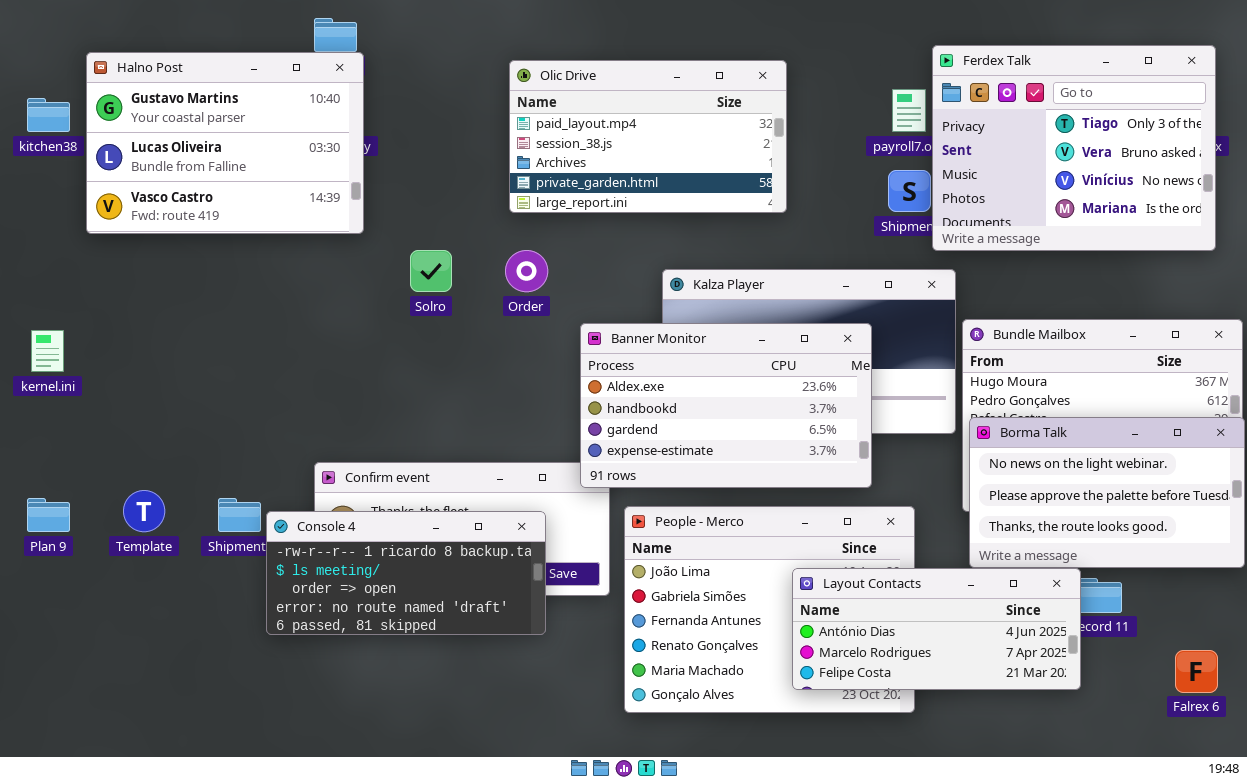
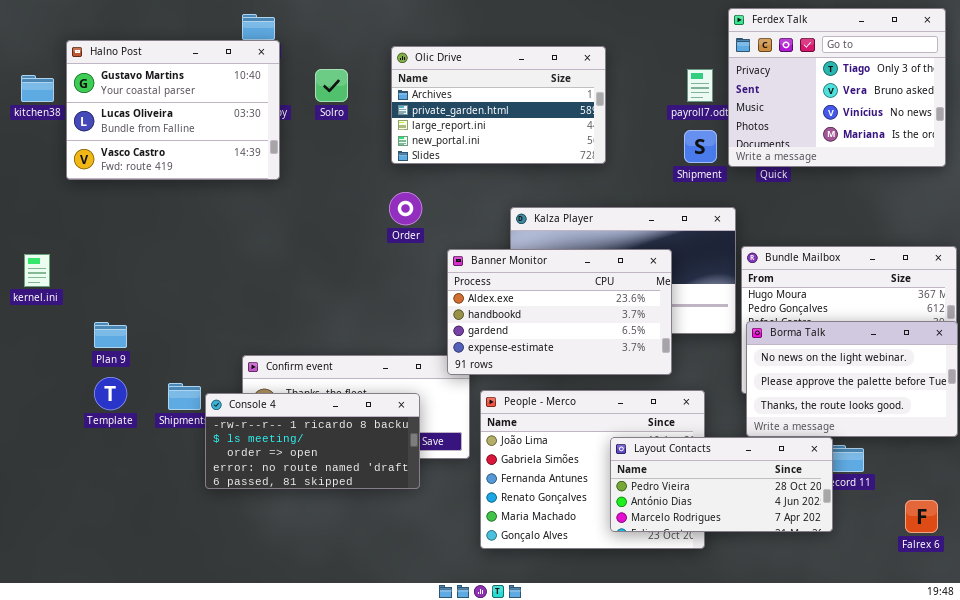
Ferdex Talk: [932,45,1216,251] -> [728,8,946,167], moved
Olic Drive: [509,60,787,213] -> [391,46,606,164], scrolled down 2 rows
Solro: [410,250,452,292] -> [315,69,348,102], moved
Plan 9: [27,498,70,532] -> [94,322,127,348], moved
Layout Contacts: [792,568,1081,690] -> [610,437,833,532], scrolled up 1 row

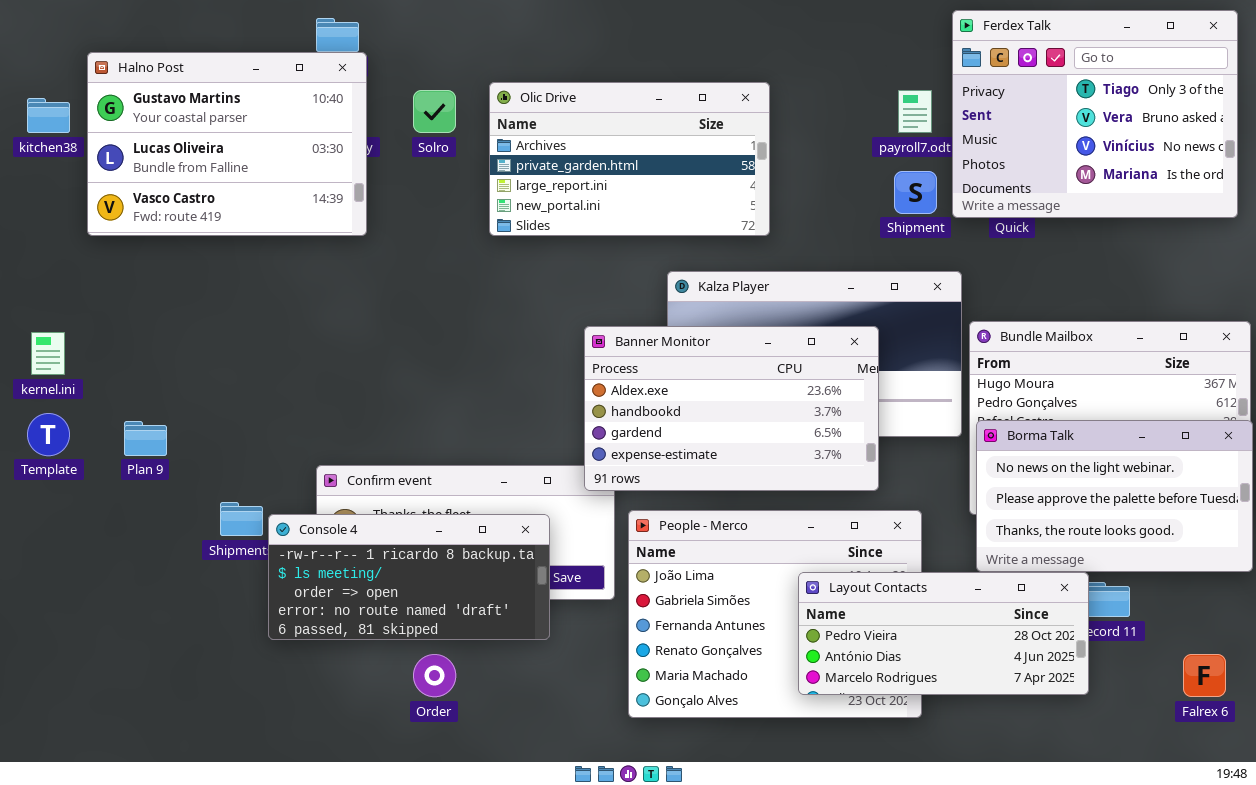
Olic Drive: [391,46,606,164] -> [489,82,770,236], moved
Order: [389,192,422,225] -> [413,654,456,697], moved
Template: [94,377,127,410] -> [27,413,70,456], moved

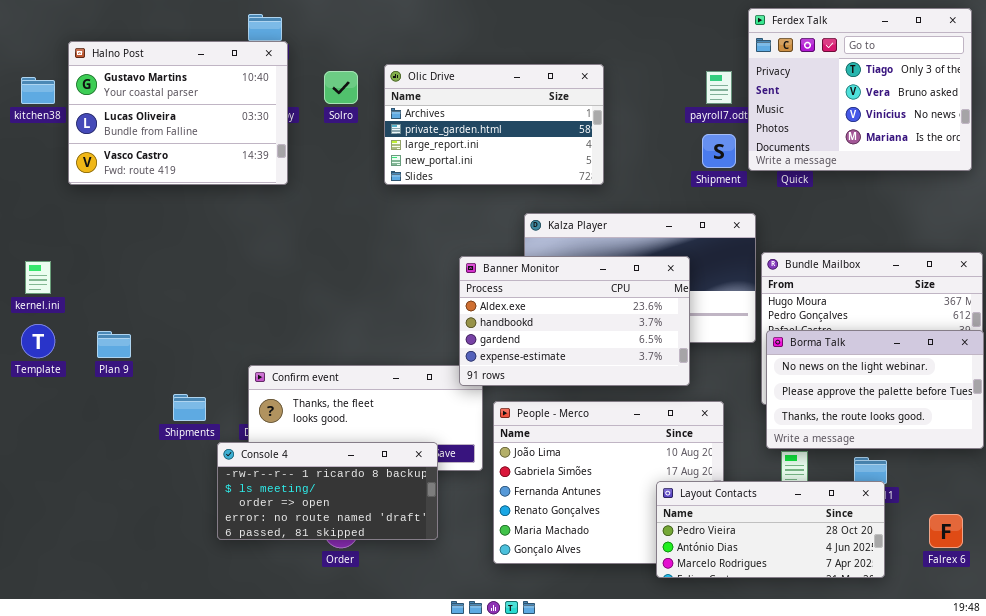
Console 4: [268,514,550,640] -> [217,442,438,540], moved
Layout Contacts: [798,572,1089,695] -> [656,481,885,578], moved

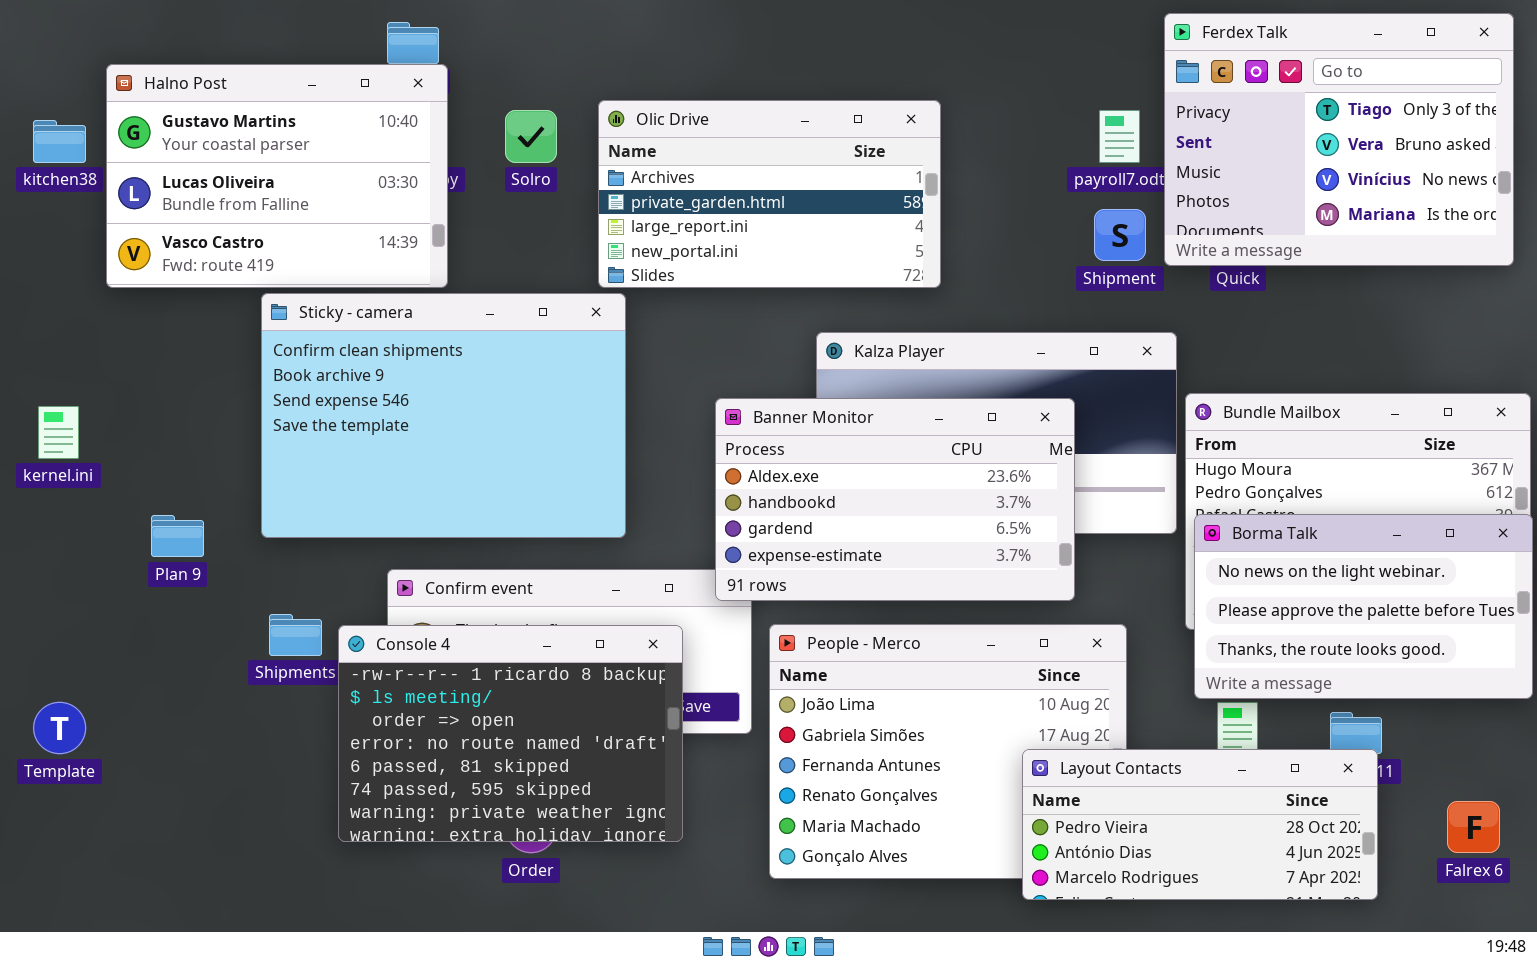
Sticky - camera: none -> [261,293,626,538], opened
Template: [21,324,55,358] -> [33,702,86,754], moved
Console 4: [217,442,438,540] -> [338,625,683,842], resized

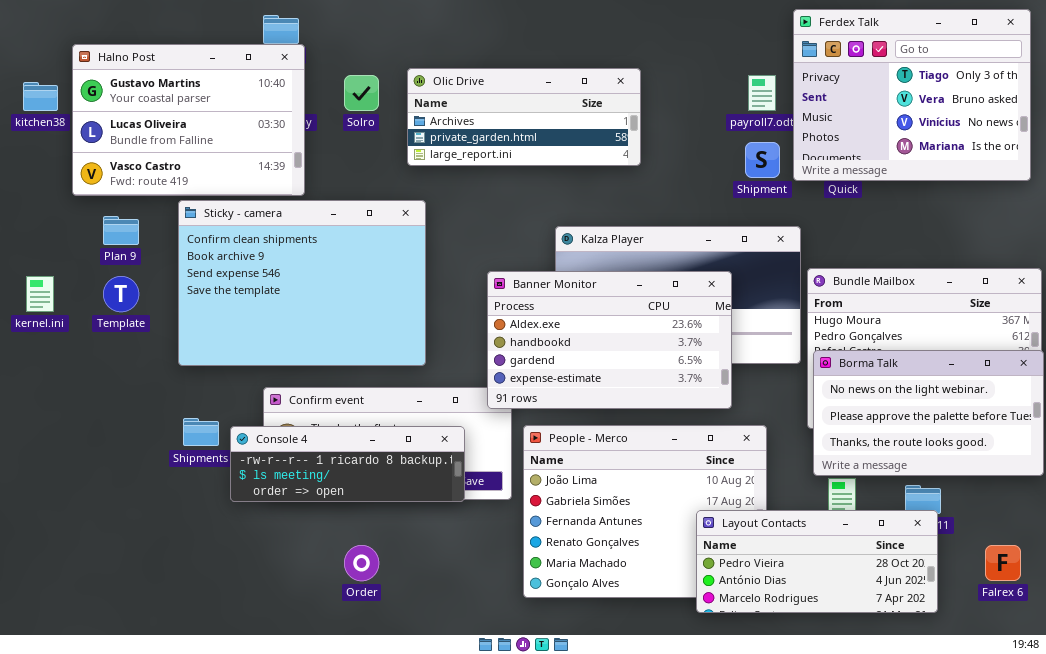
Olic Drive: [598,100,941,288] -> [407,68,641,166], resized
Plan 9: [151,515,204,557] -> [103,216,139,245], moved
Console 4: [338,625,683,842] -> [230,426,465,502], resized
Template: [33,702,86,754] -> [103,276,139,312], moved

